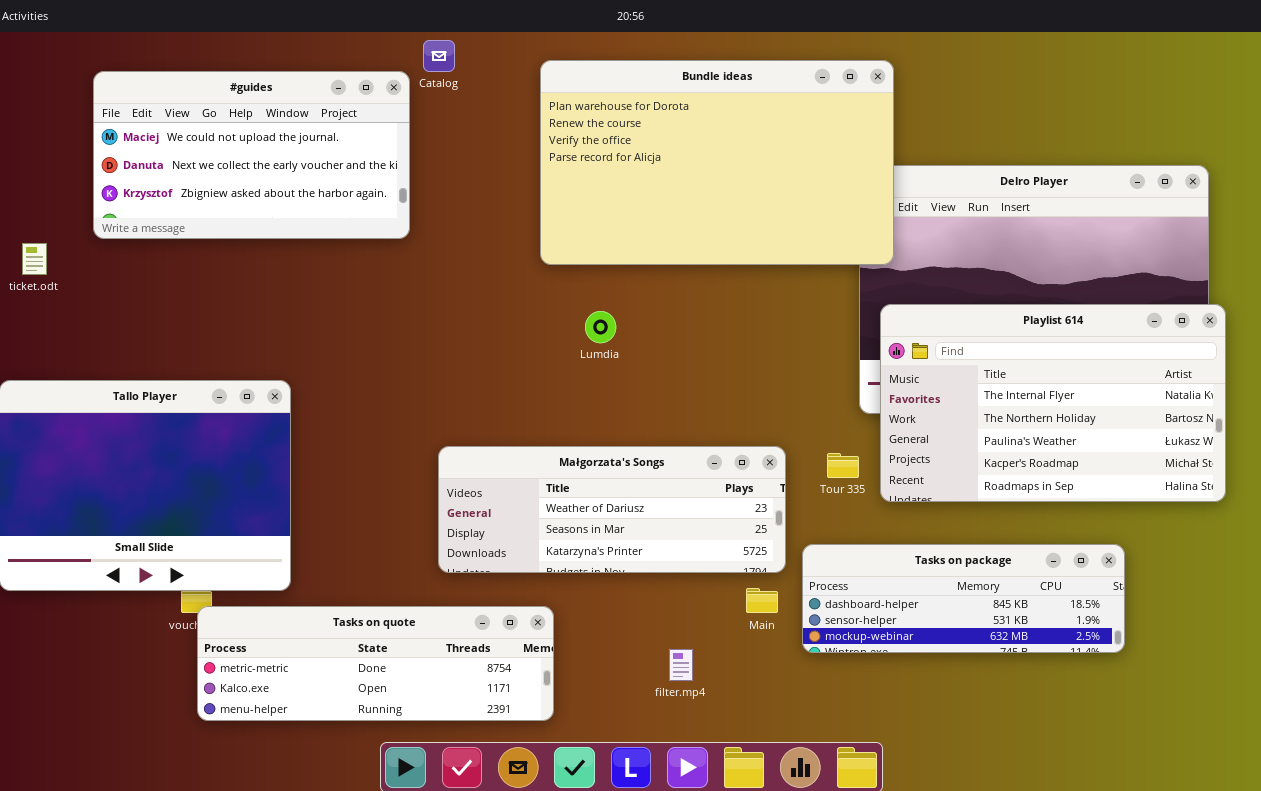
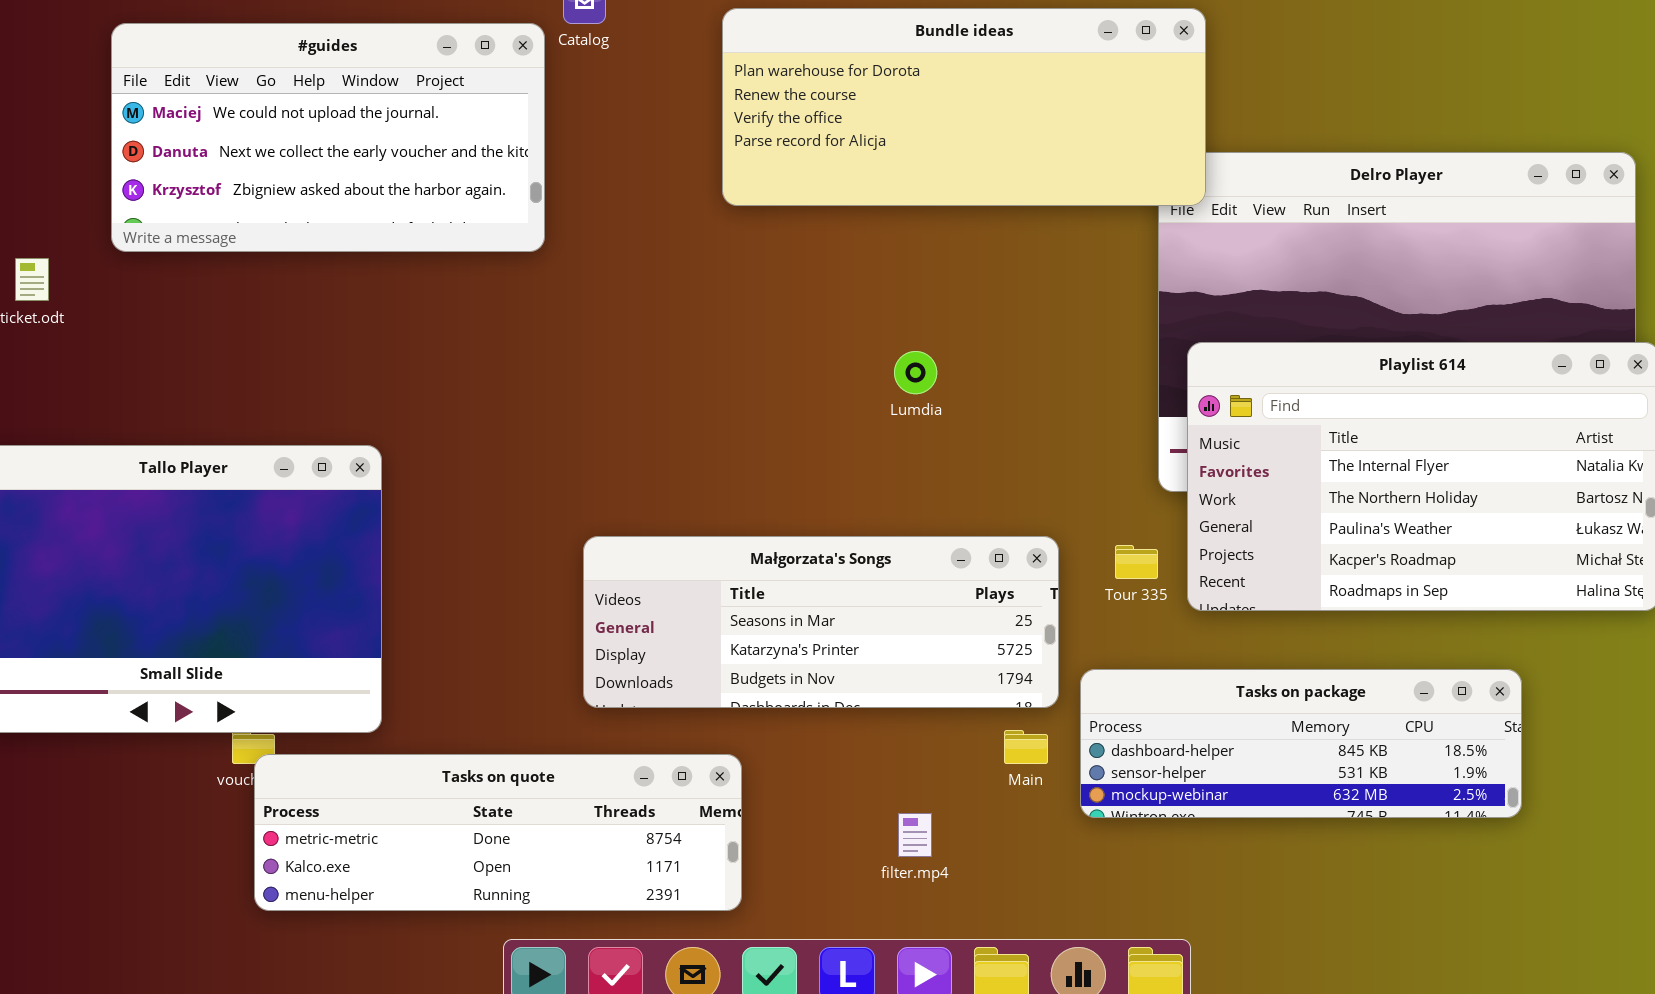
Bundle ideas: [540,60,894,265] -> [722,8,1206,206], resized
Lumdia: [585,311,616,343] -> [894,351,937,394], moved
Małgorzata's Songs: [438,446,786,573] -> [583,536,1059,708], scrolled down 1 row

